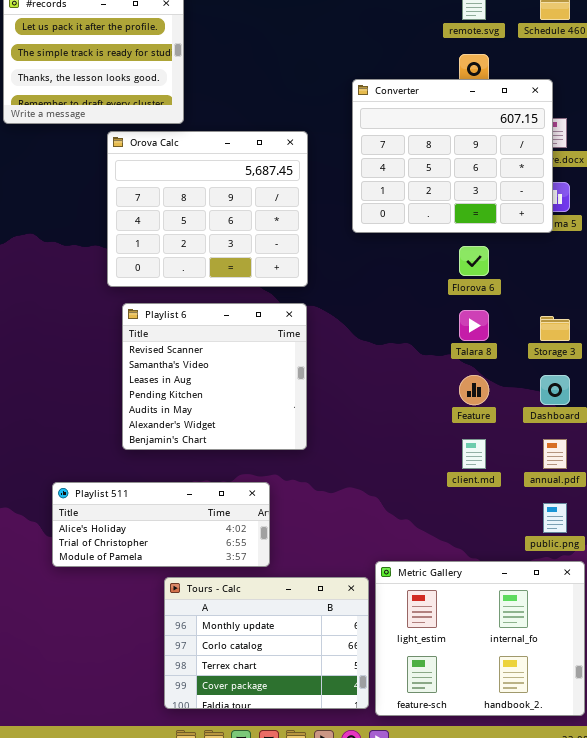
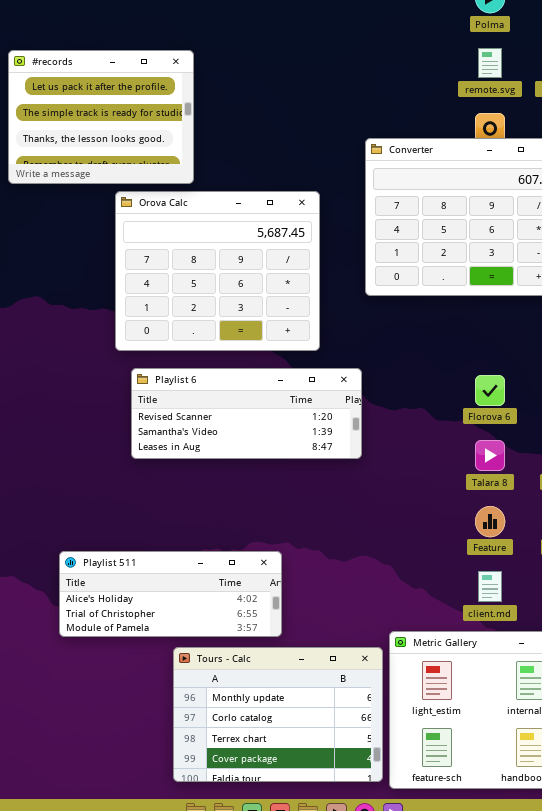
Florova 6: [459,246,489,276] -> [475,375,505,406], moved
Playlist 6: [122,303,307,450] -> [131,368,362,459], resized
Talara 8: [459,310,489,341] -> [475,440,505,471], moved
Feature: [459,375,489,405] -> [475,506,505,537], moved
client.md: [462,439,486,469] -> [478,571,502,602], moved

